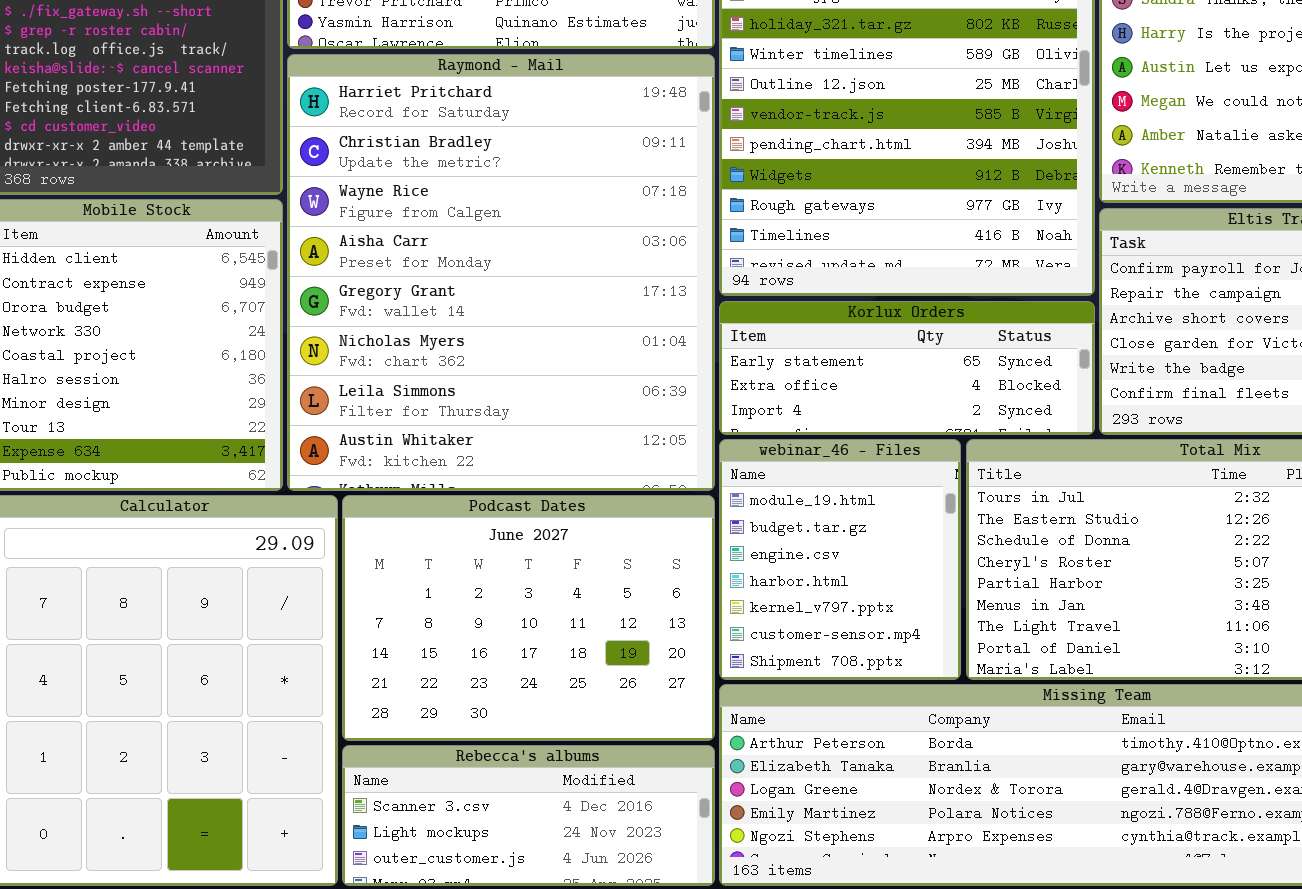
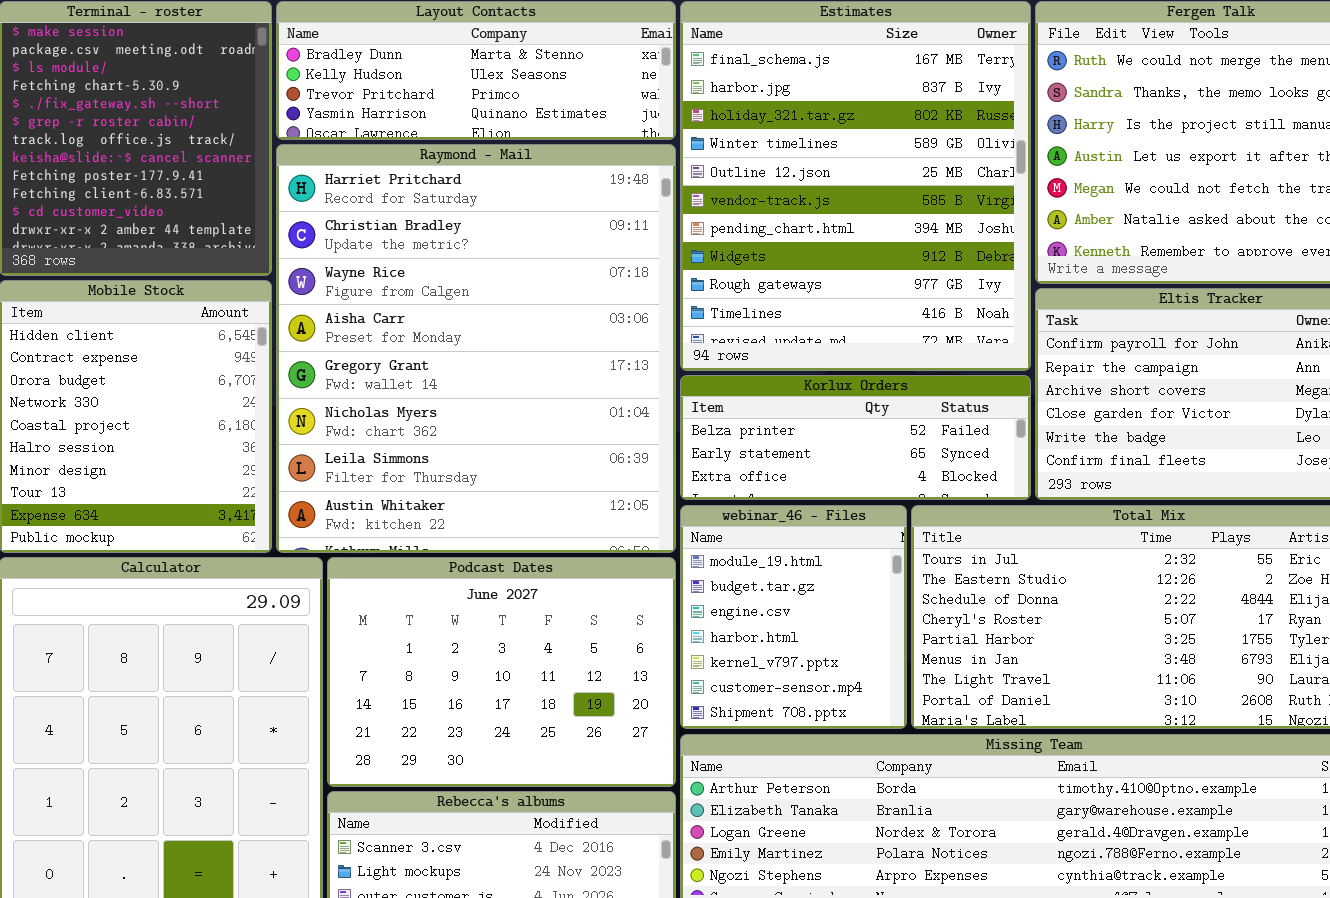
Korlux Orders: [719,301,1095,435] -> [680,375,1031,500], scrolled up 1 row

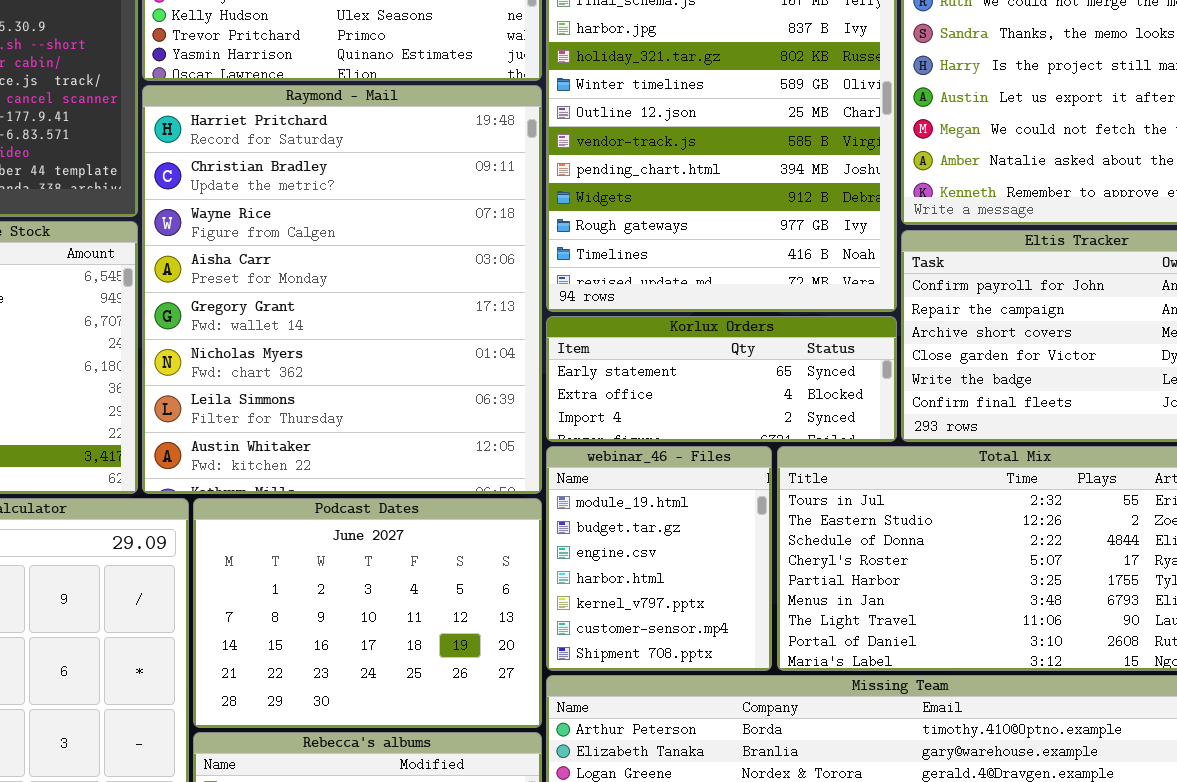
Korlux Orders: [680,375,1031,500] -> [546,316,897,442], scrolled down 1 row

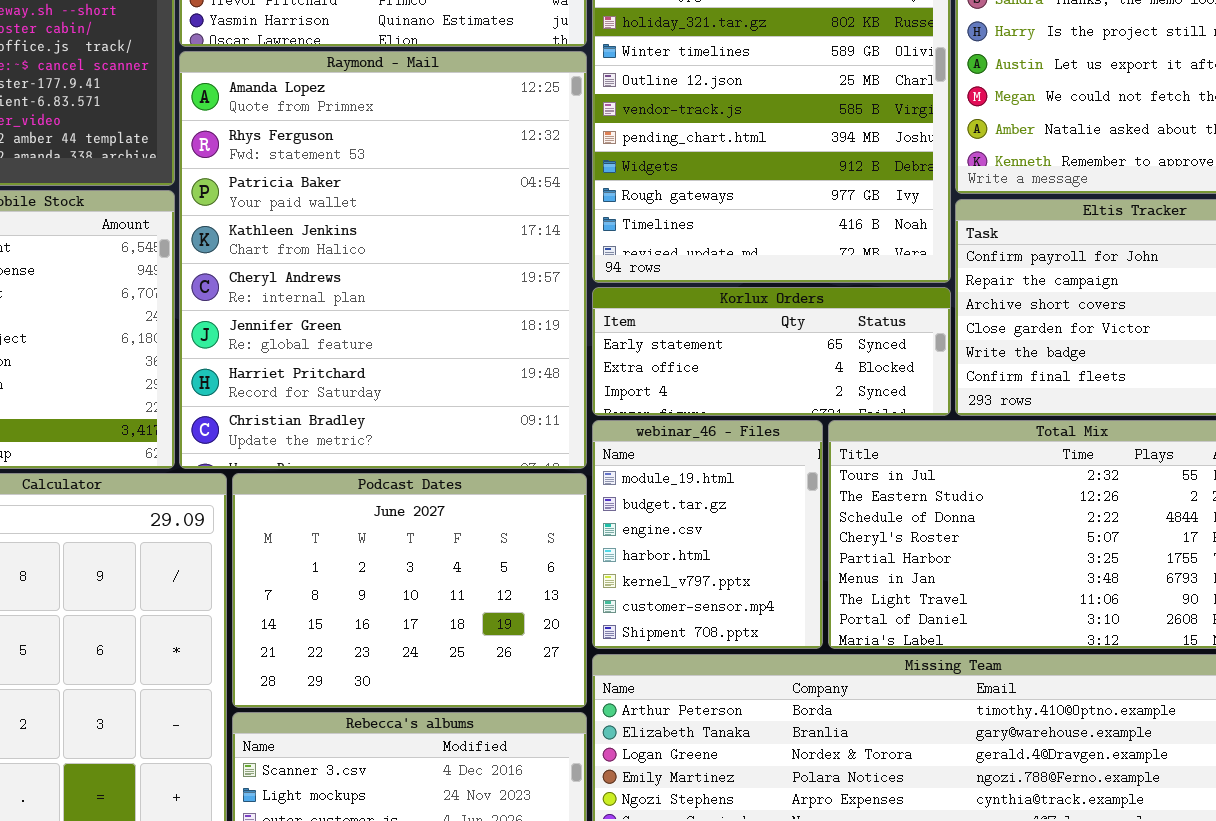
Raymond - Mail: [142,85,542,494] -> [179,51,587,469], scrolled up 6 rows

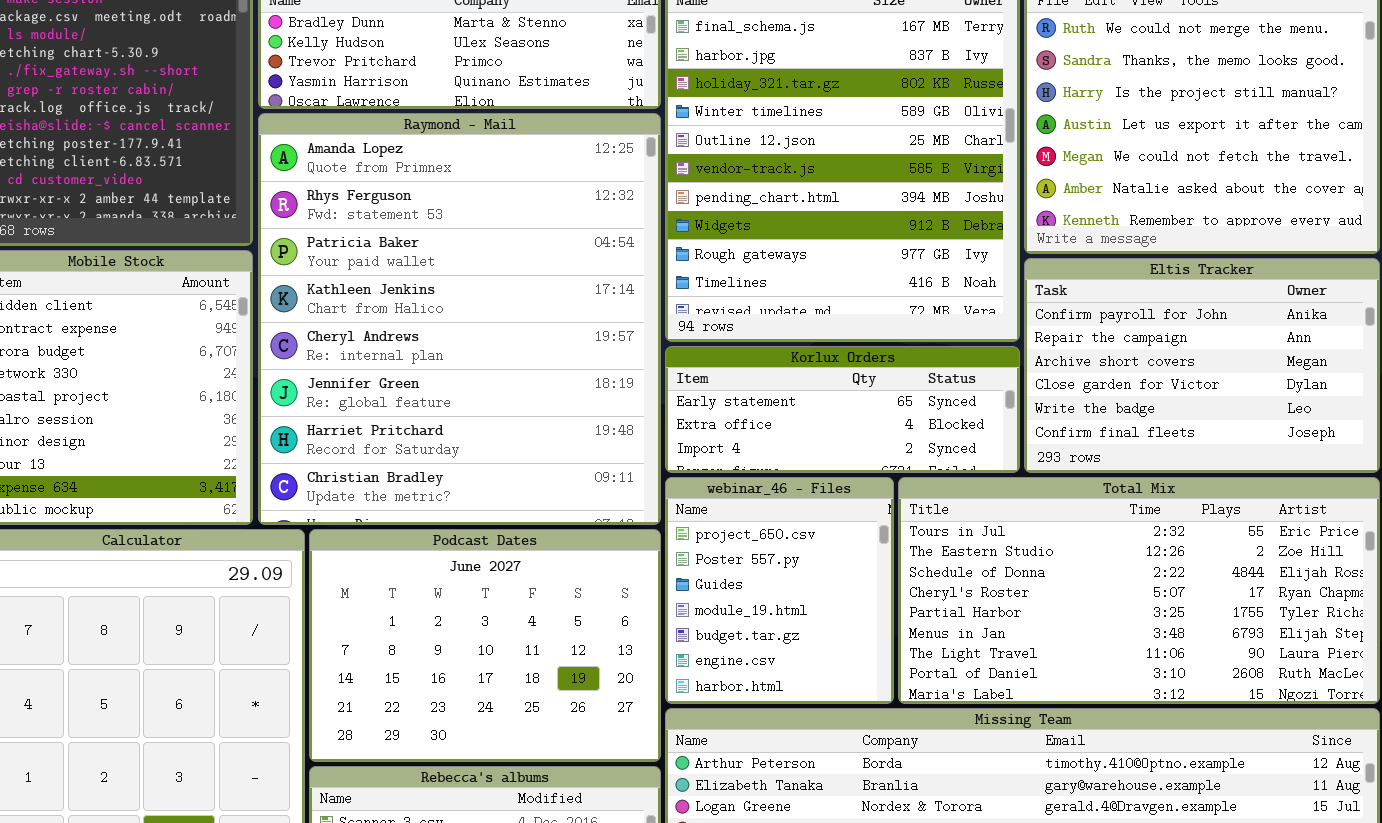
webinar_46 - Files: [592,420,823,649] -> [665,477,894,704], scrolled up 3 rows

